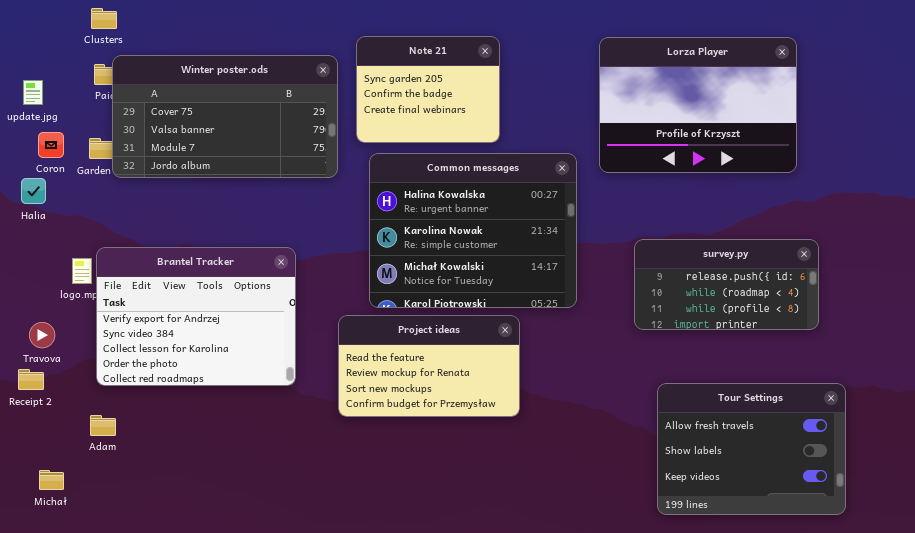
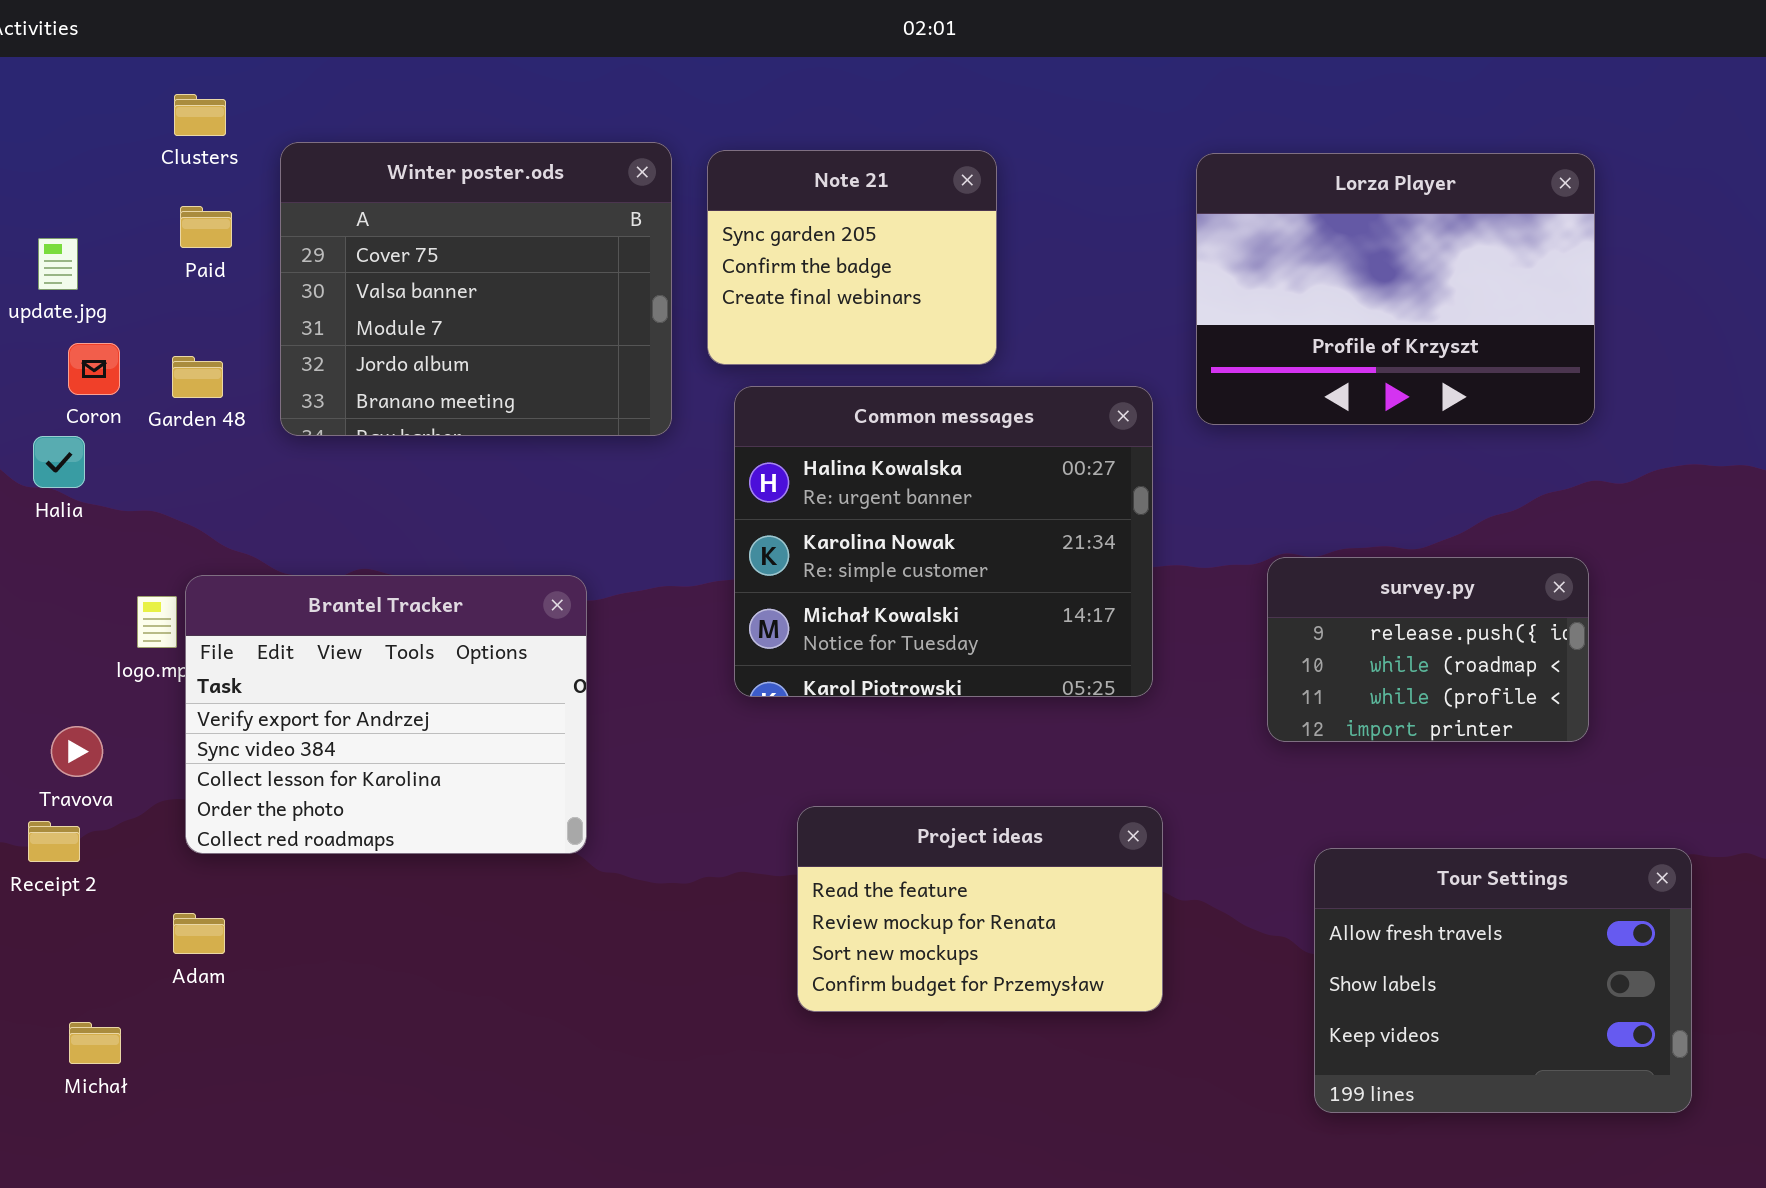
Winter poster.ods: [112,55,338,178] -> [280,142,672,436], resized
survey.py: [634,239,819,330] -> [1267,557,1589,742], resized
Project ideas: [338,315,520,417] -> [797,806,1163,1012], moved

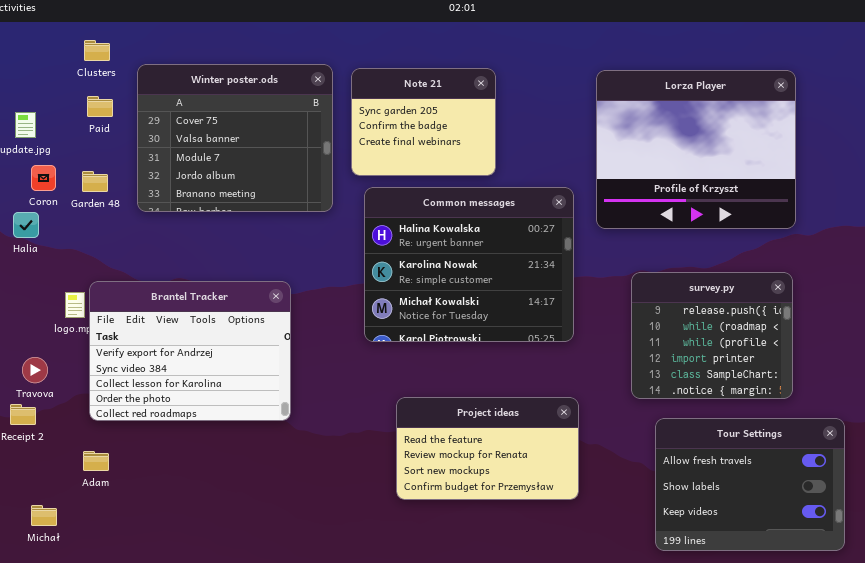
Lorza Player: [1196,153,1595,425] -> [596,70,796,229], resized
survey.py: [1267,557,1589,742] -> [631,272,793,399], resized

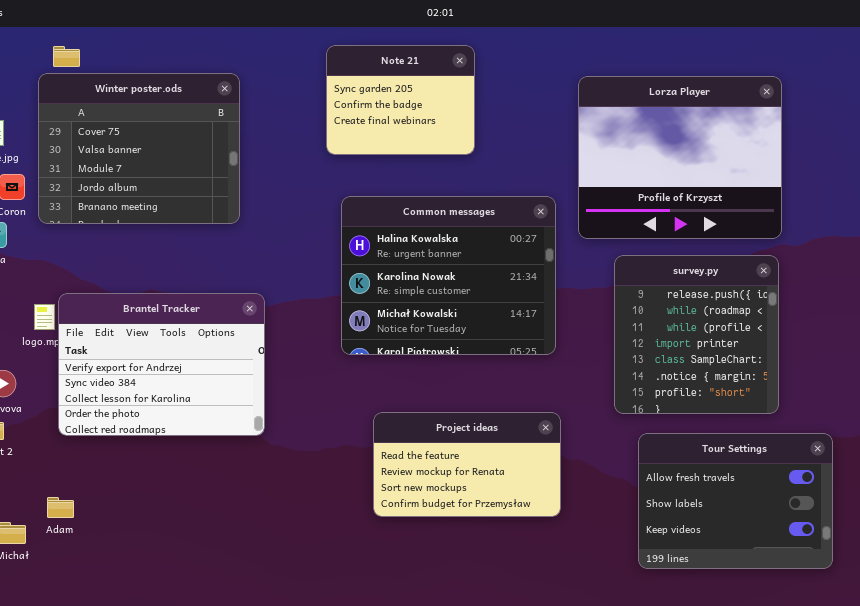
Winter poster.ods: [137,64,333,212] -> [38,73,240,224], moved
Note 21: [351,68,496,176] -> [326,45,475,155], moved
survey.py: [631,272,793,399] -> [614,255,779,414], resized
Adam: [83,451,109,471] -> [47,497,74,518], moved

